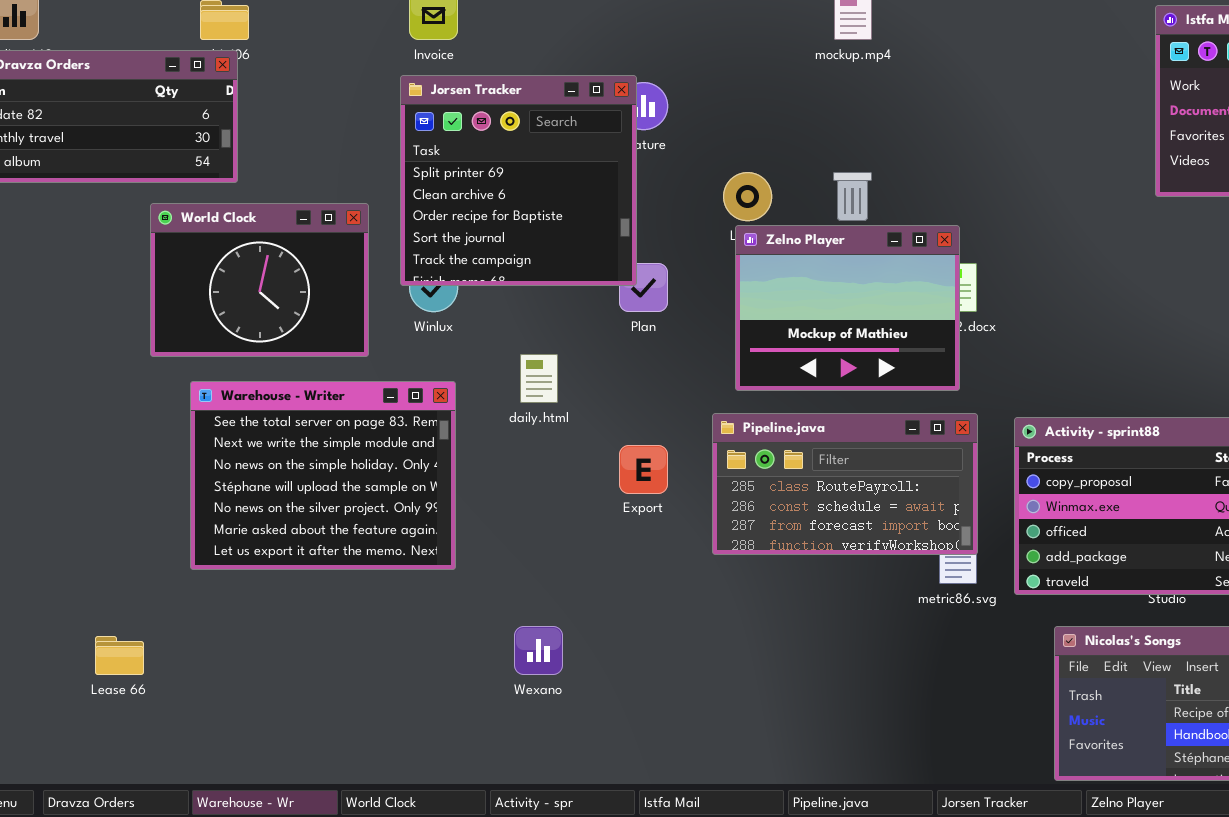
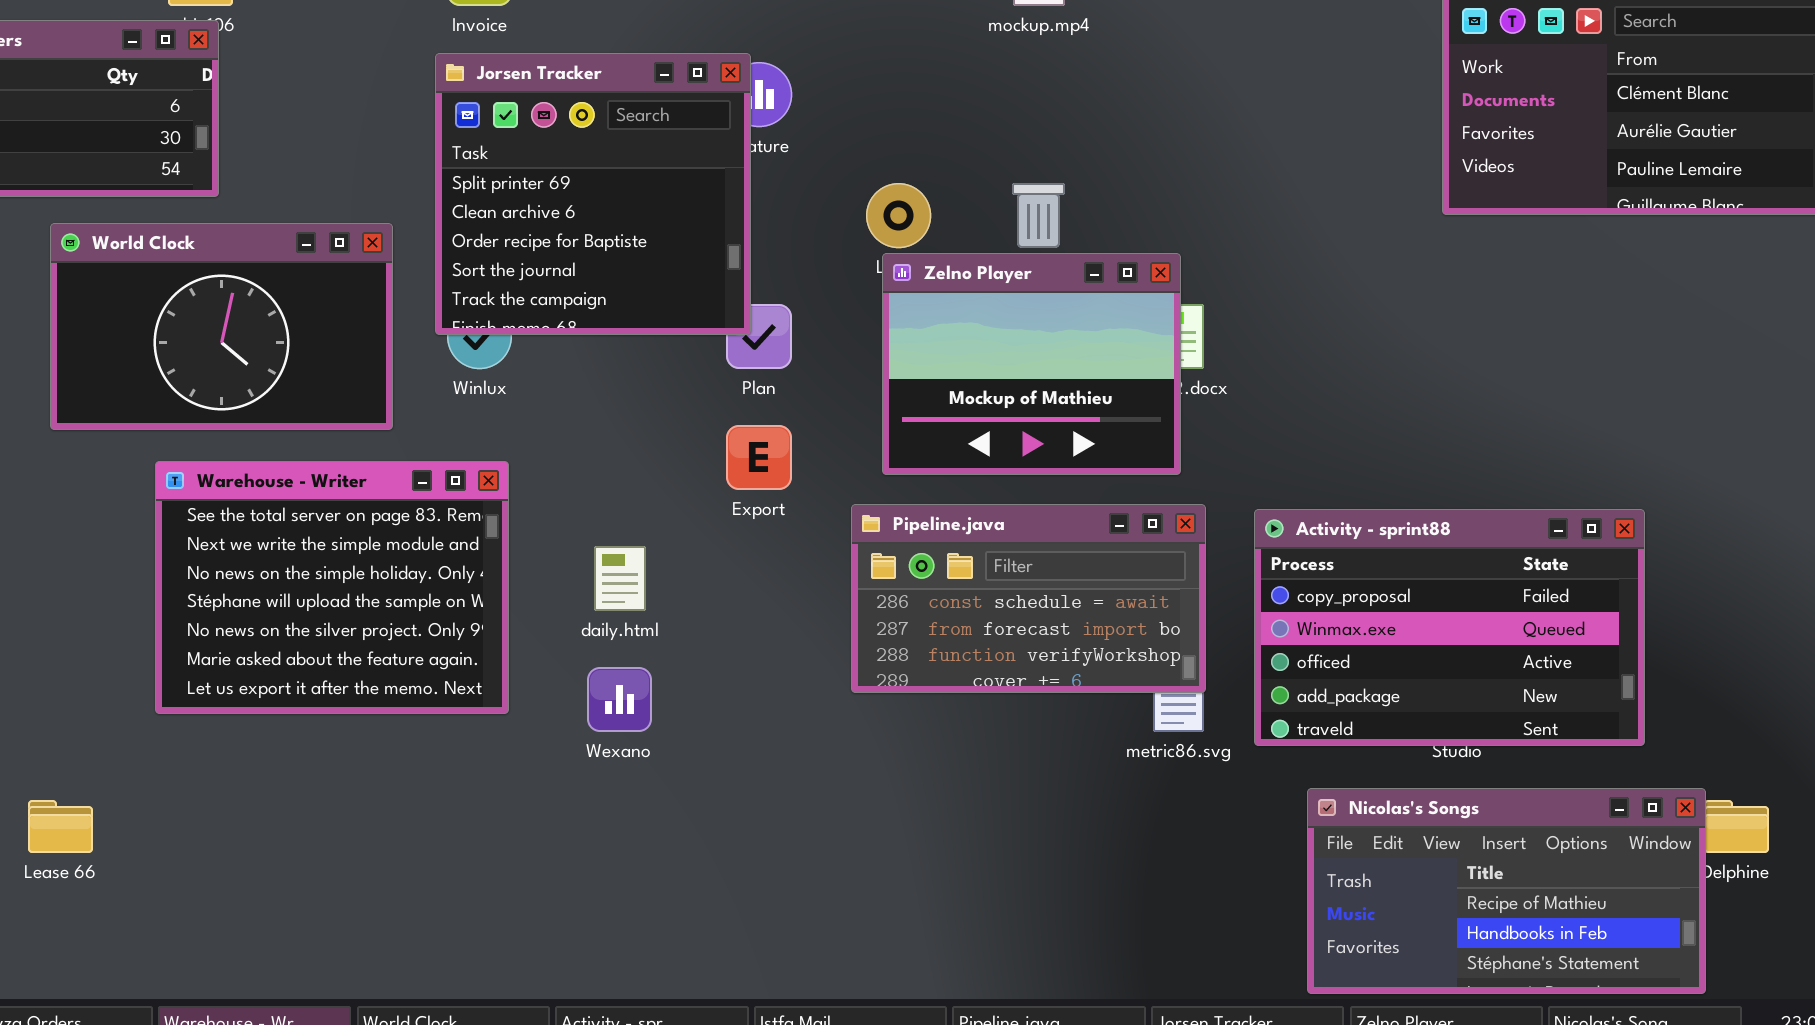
World Clock: [150,203,369,357] -> [50,223,393,430], resized
daily.html: [520,354,558,403] -> [594,546,646,611], moved
Pipeline.java: [712,413,978,555] -> [851,504,1206,693], scrolled down 1 row
Export: [619,445,668,494] -> [726,425,792,490], moved
Wexano: [514,626,563,675] -> [587,667,652,732], moved

